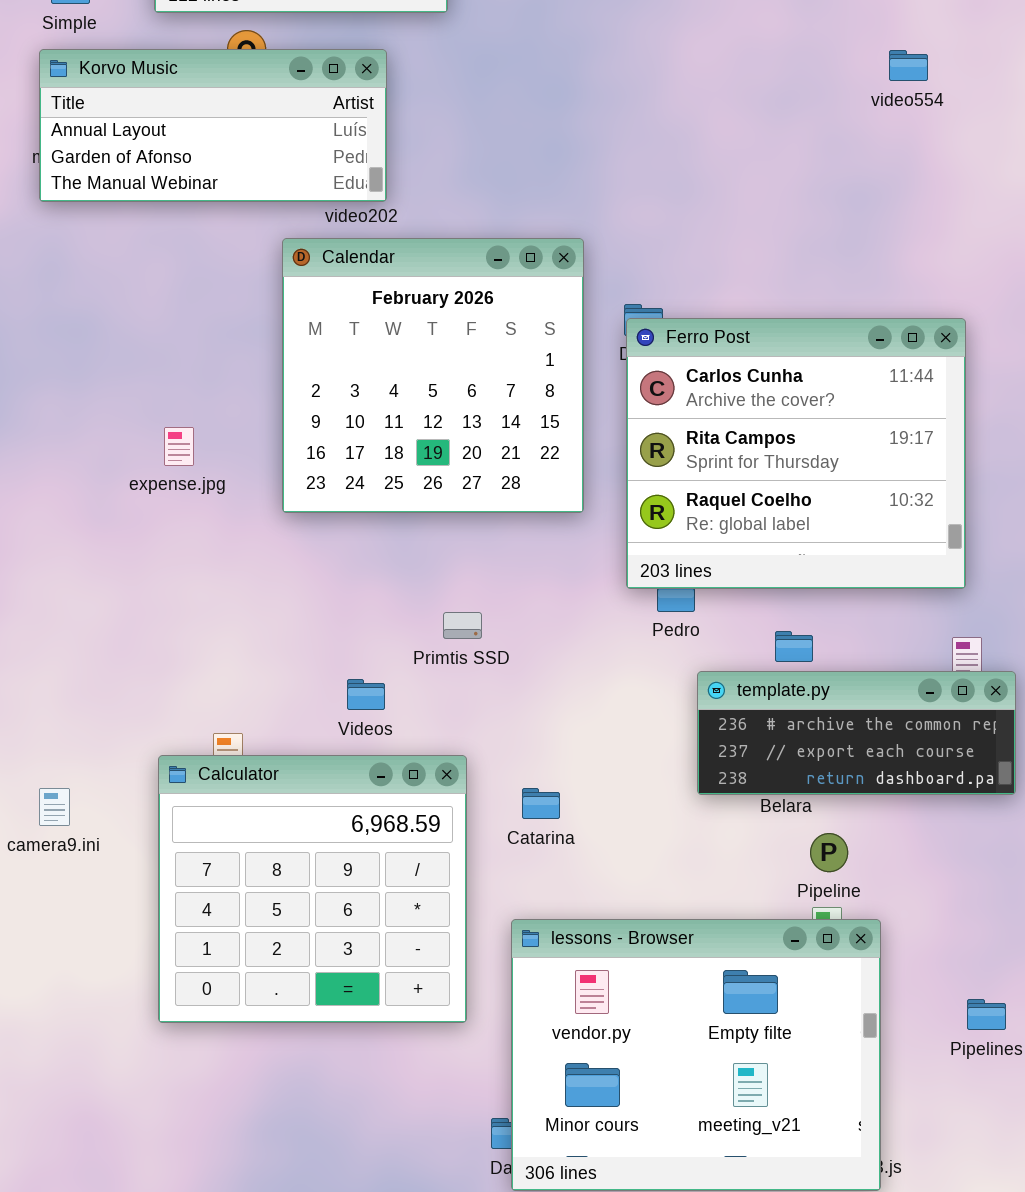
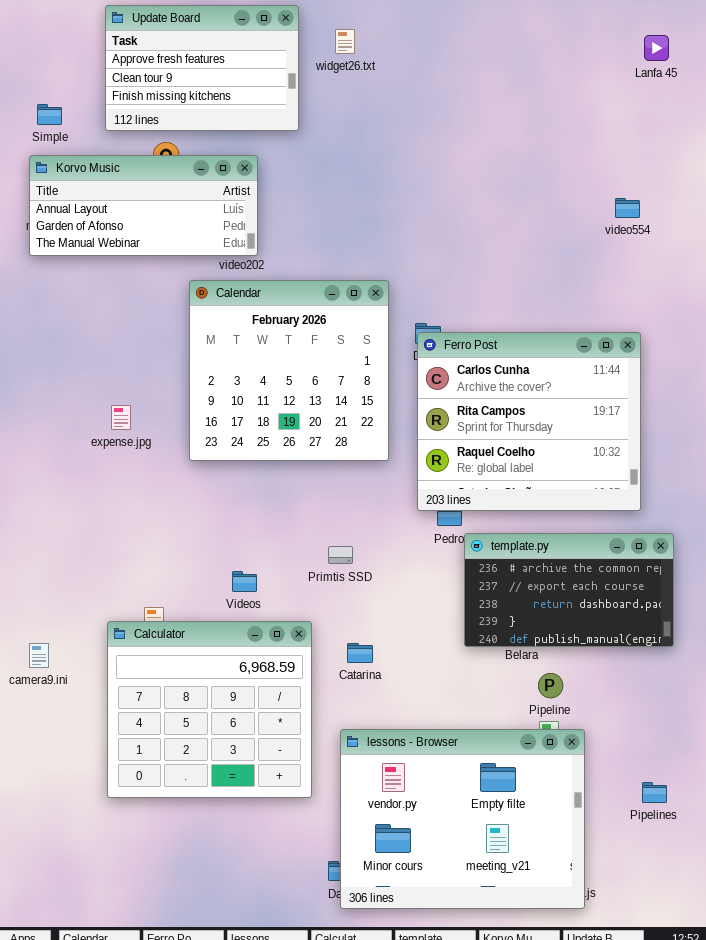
video554: [889,50,928,81] -> [615,198,640,218], moved
Primtis SSD: [443,612,482,639] -> [328,546,353,564], moved
template.py: [697,671,1016,795] -> [464,533,674,647], resized

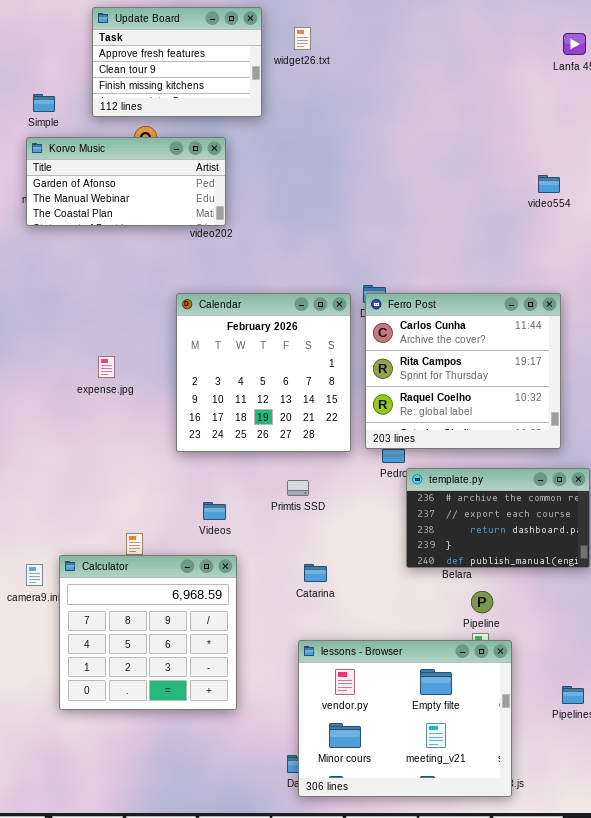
Korvo Music: [29,155,258,256] -> [26,137,226,226], scrolled down 1 row
Calendar: [189,280,389,461] -> [176,293,351,452], moved
Calculator: [107,621,312,798] -> [59,555,237,710], moved

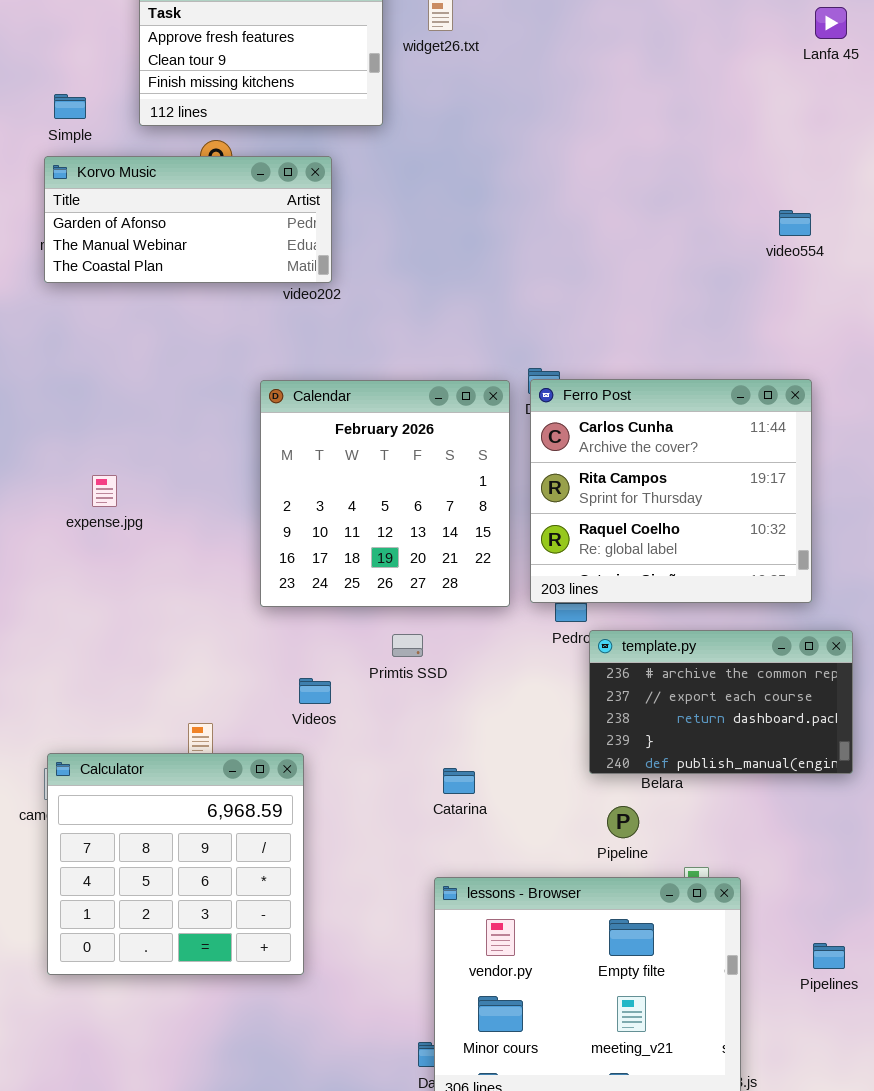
expense.jpg: [98,356,115,378] -> [92,475,117,507], moved
Primtis SSD: [287,480,309,496] -> [392,634,423,657], moved
Calculator: [59,555,237,710] -> [47,753,304,975], moved
Pipeline: [471,591,493,613] -> [607,806,639,838], moved

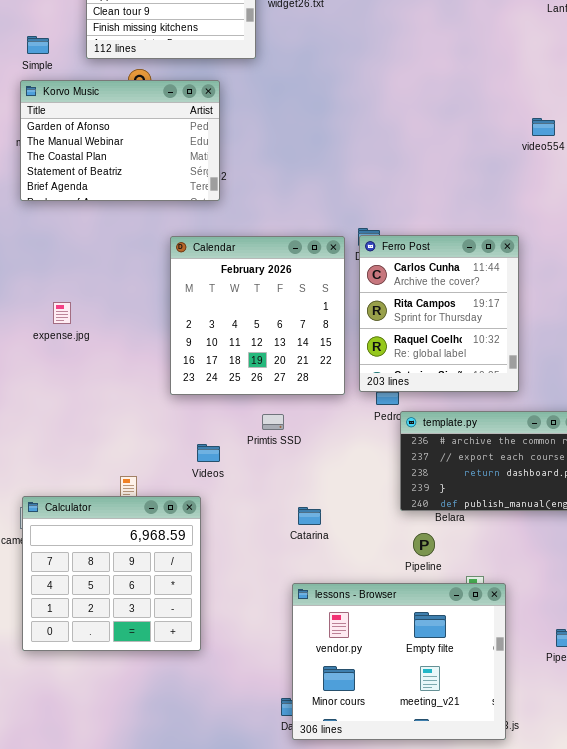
Korvo Music: [44,156,332,283] -> [20,80,220,201], resized
Ferro Post: [530,379,812,603] -> [359,235,519,392], resized

